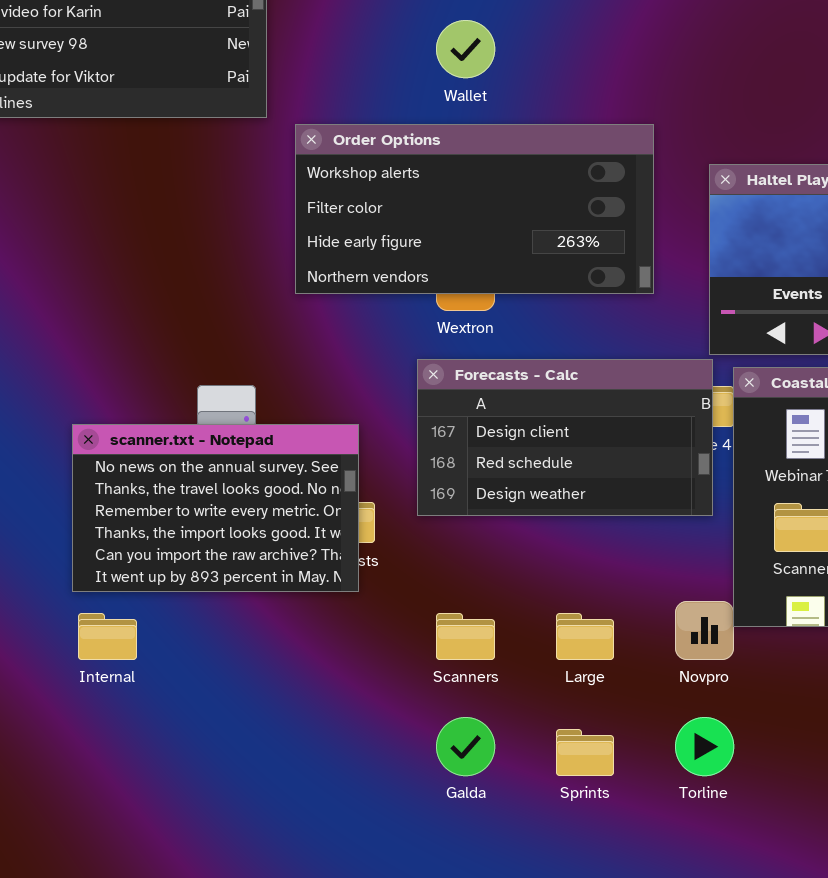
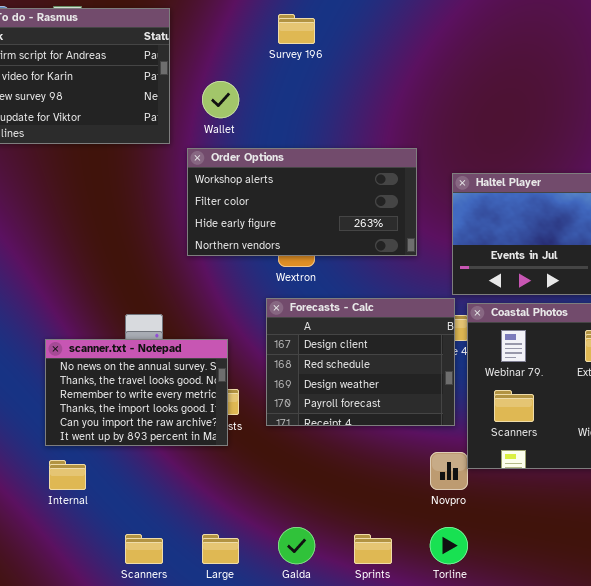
Wallet: [436,20,495,78] -> [202,81,239,118], moved
Forecasts - Calc: [417,359,713,516] -> [266,298,455,426], resized
Scanners: [436,613,495,660] -> [125,534,163,564], moved
Large: [556,613,614,660] -> [202,534,239,564], moved

